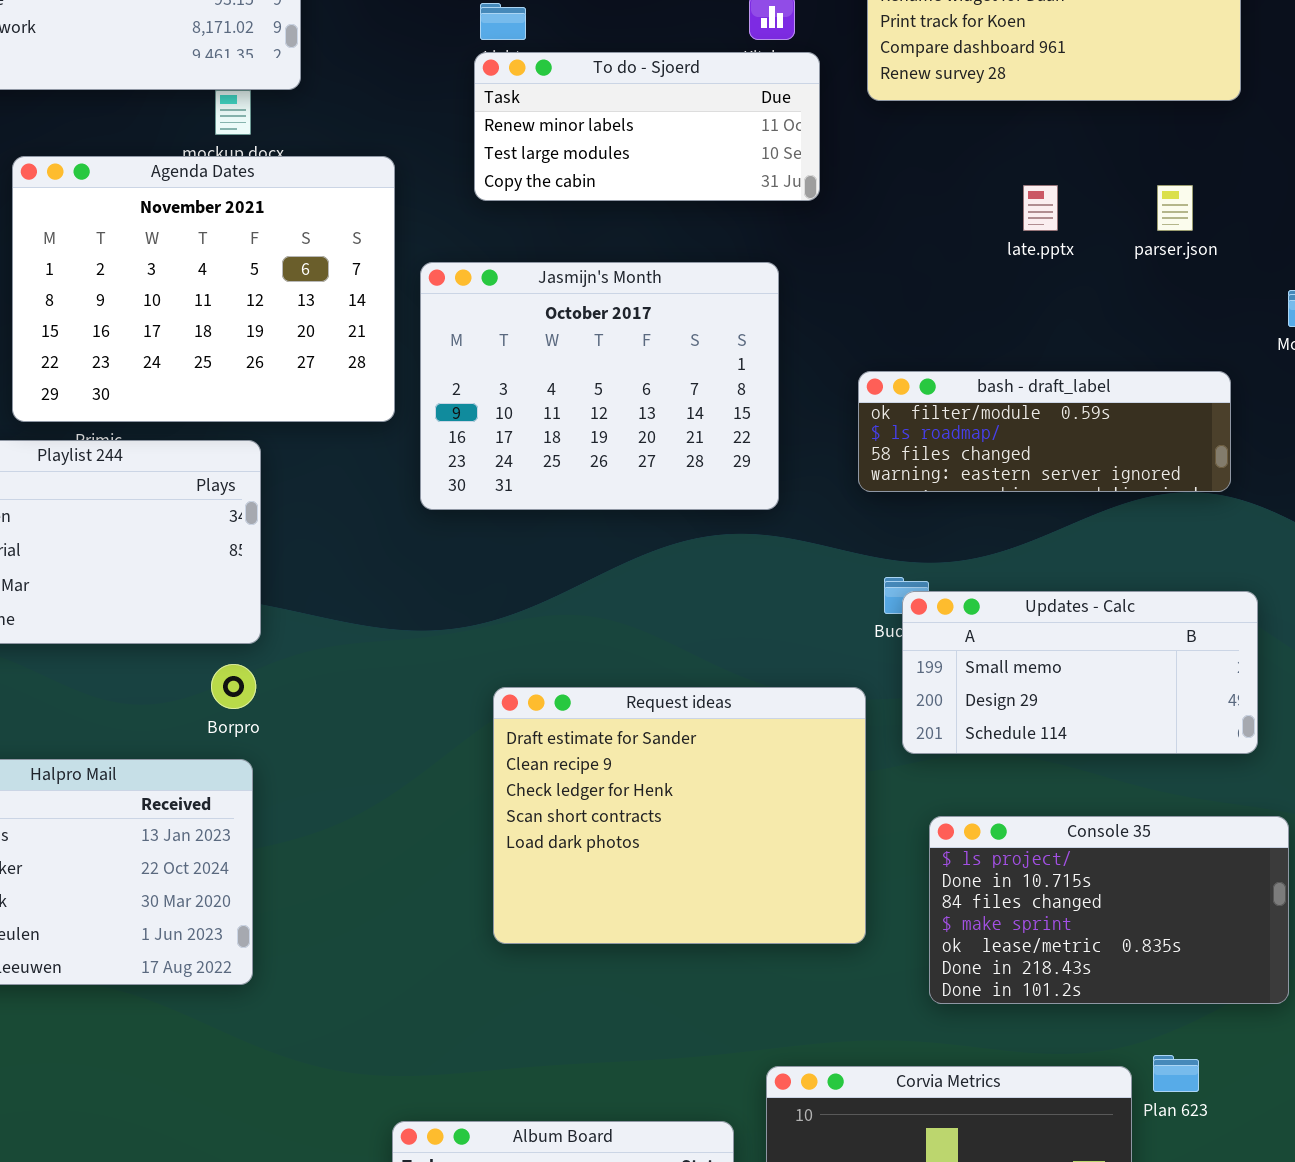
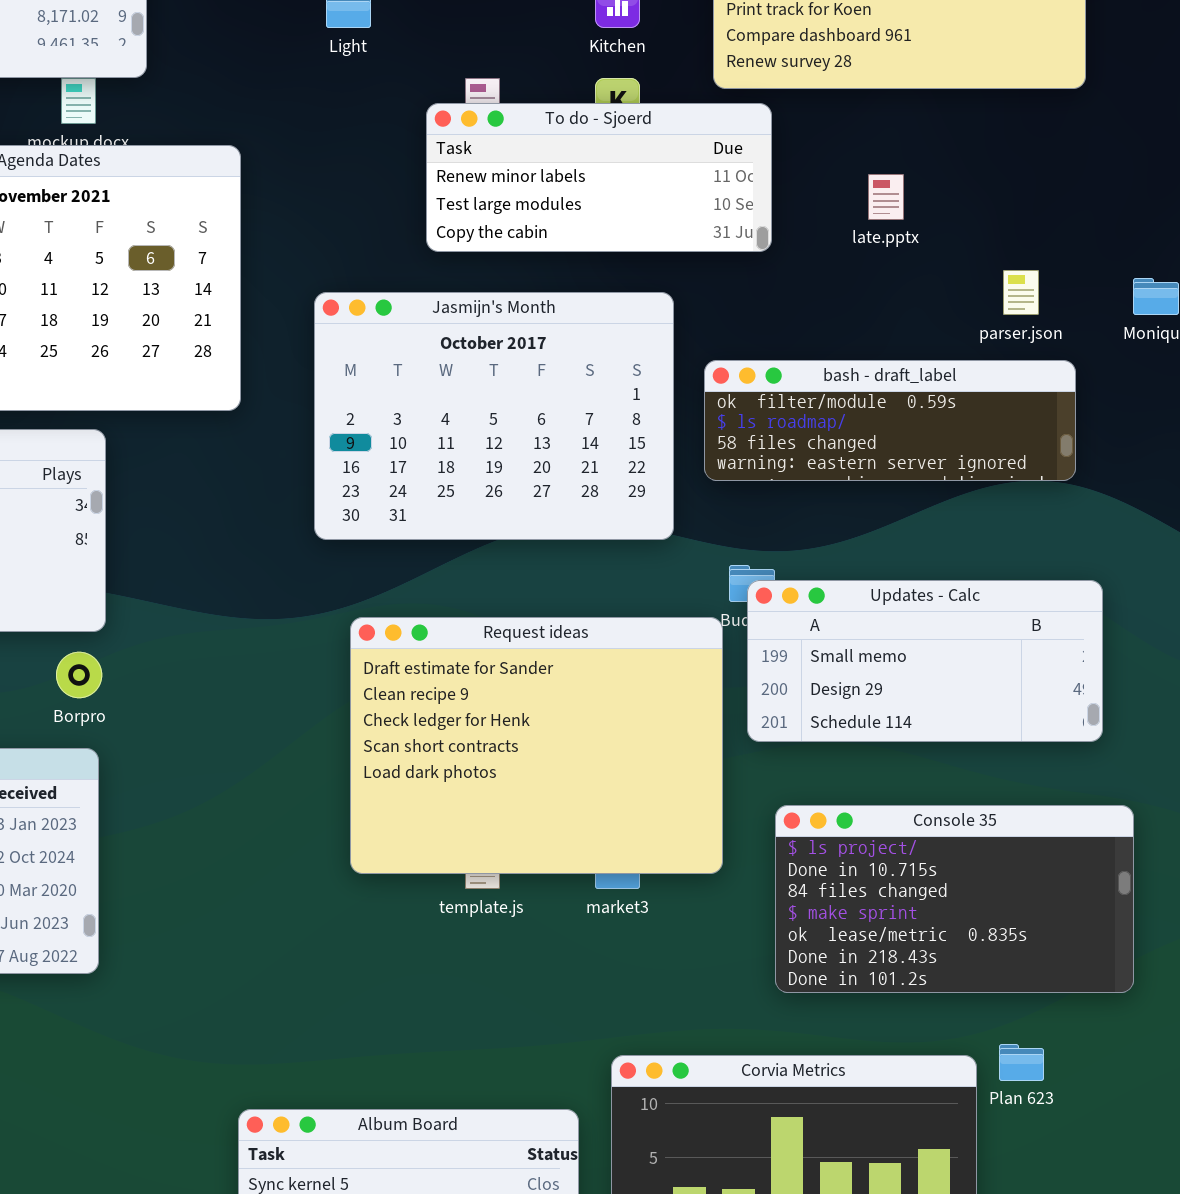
To do - Sjoerd: [474,52,820,201] -> [426,103,772,252], moved
parser.json: [1157,185,1193,231] -> [1003,270,1039,315], moved
Jasmijn's Month: [420,262,779,510] -> [314,292,674,540], moved
Request ideas: [493,687,866,944] -> [350,617,723,874], moved

